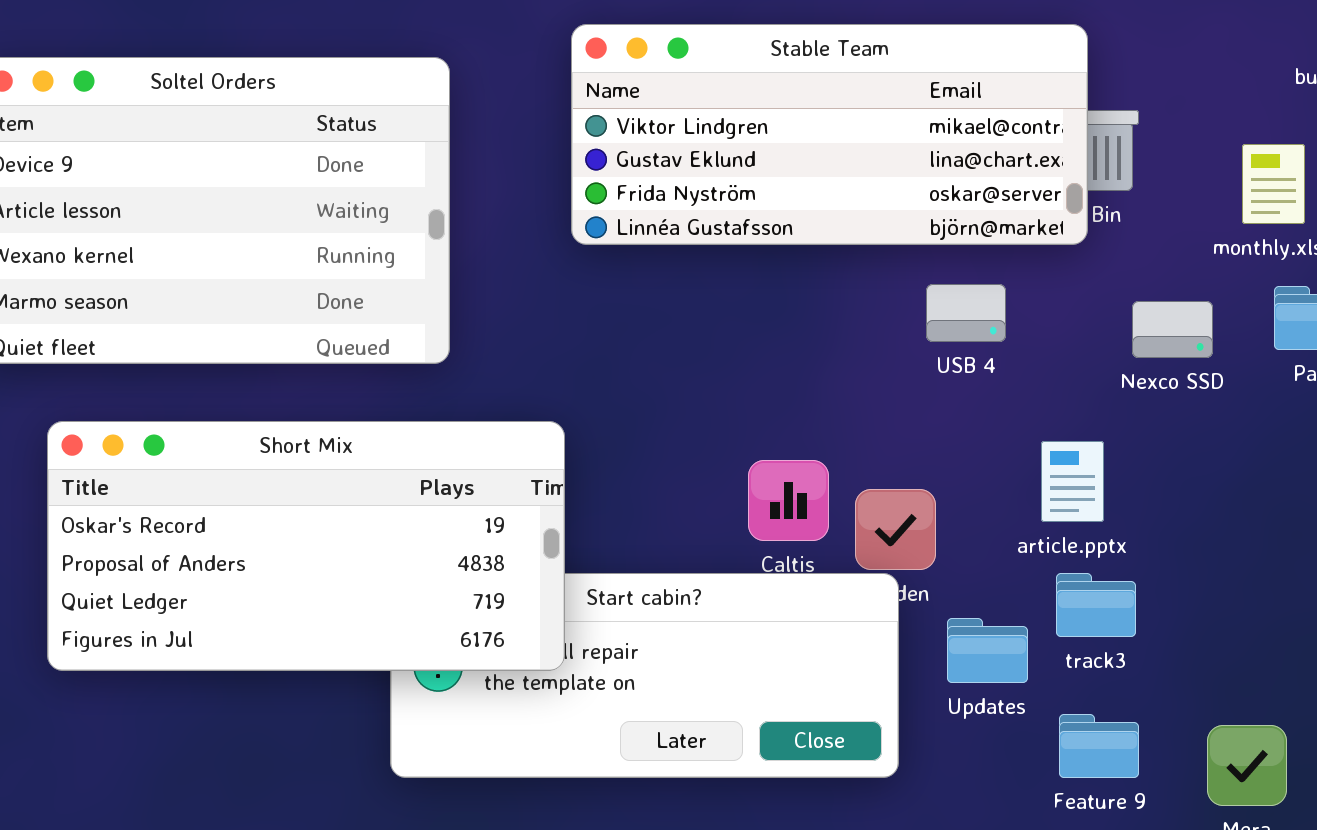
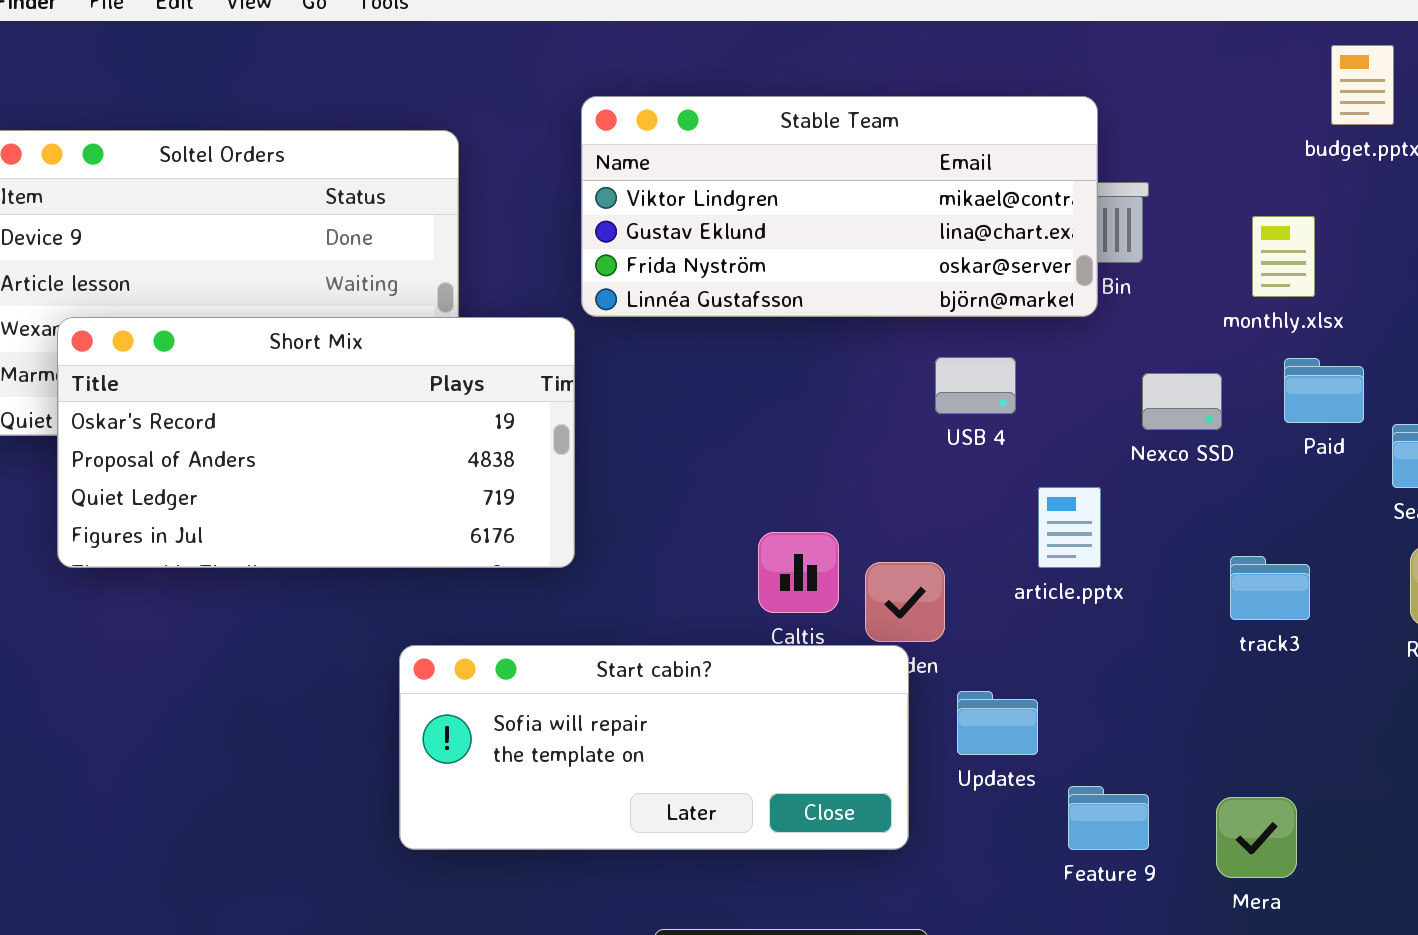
Short Mix: [47,421,565,671] -> [57,317,575,568], moved
article.pptx: [1041,441,1104,522] -> [1038,487,1101,568], moved
track3: [1056,573,1136,637] -> [1230,556,1310,620], moved

